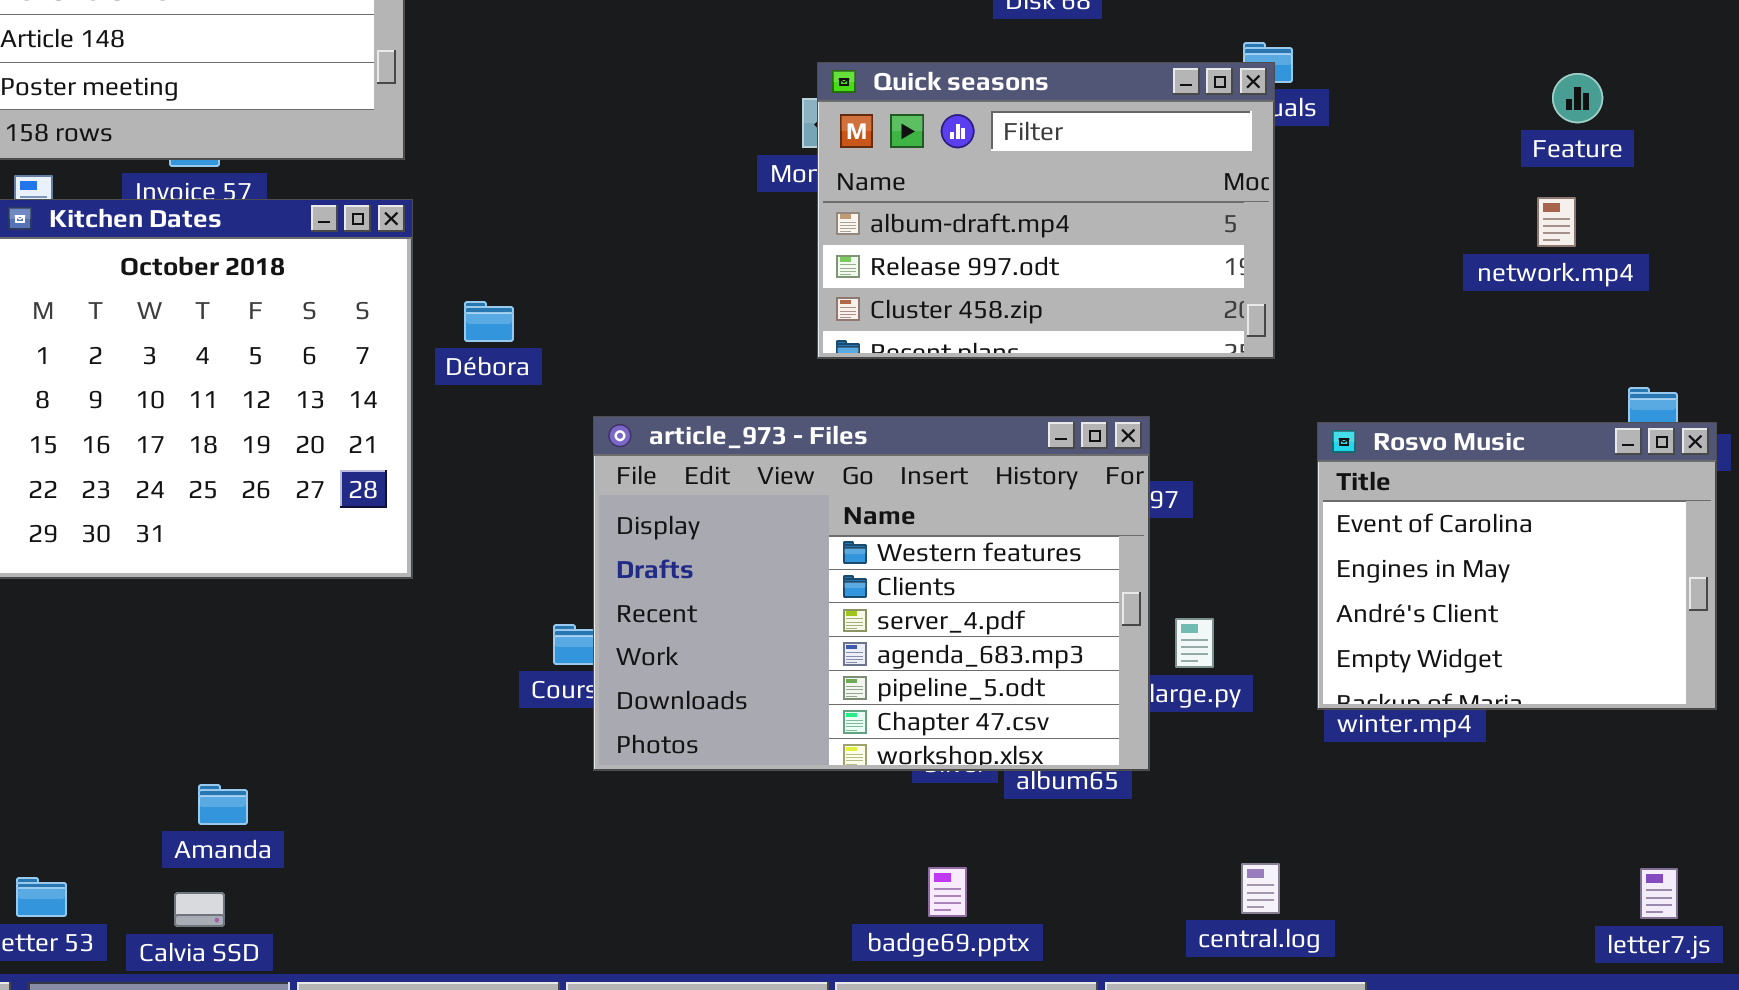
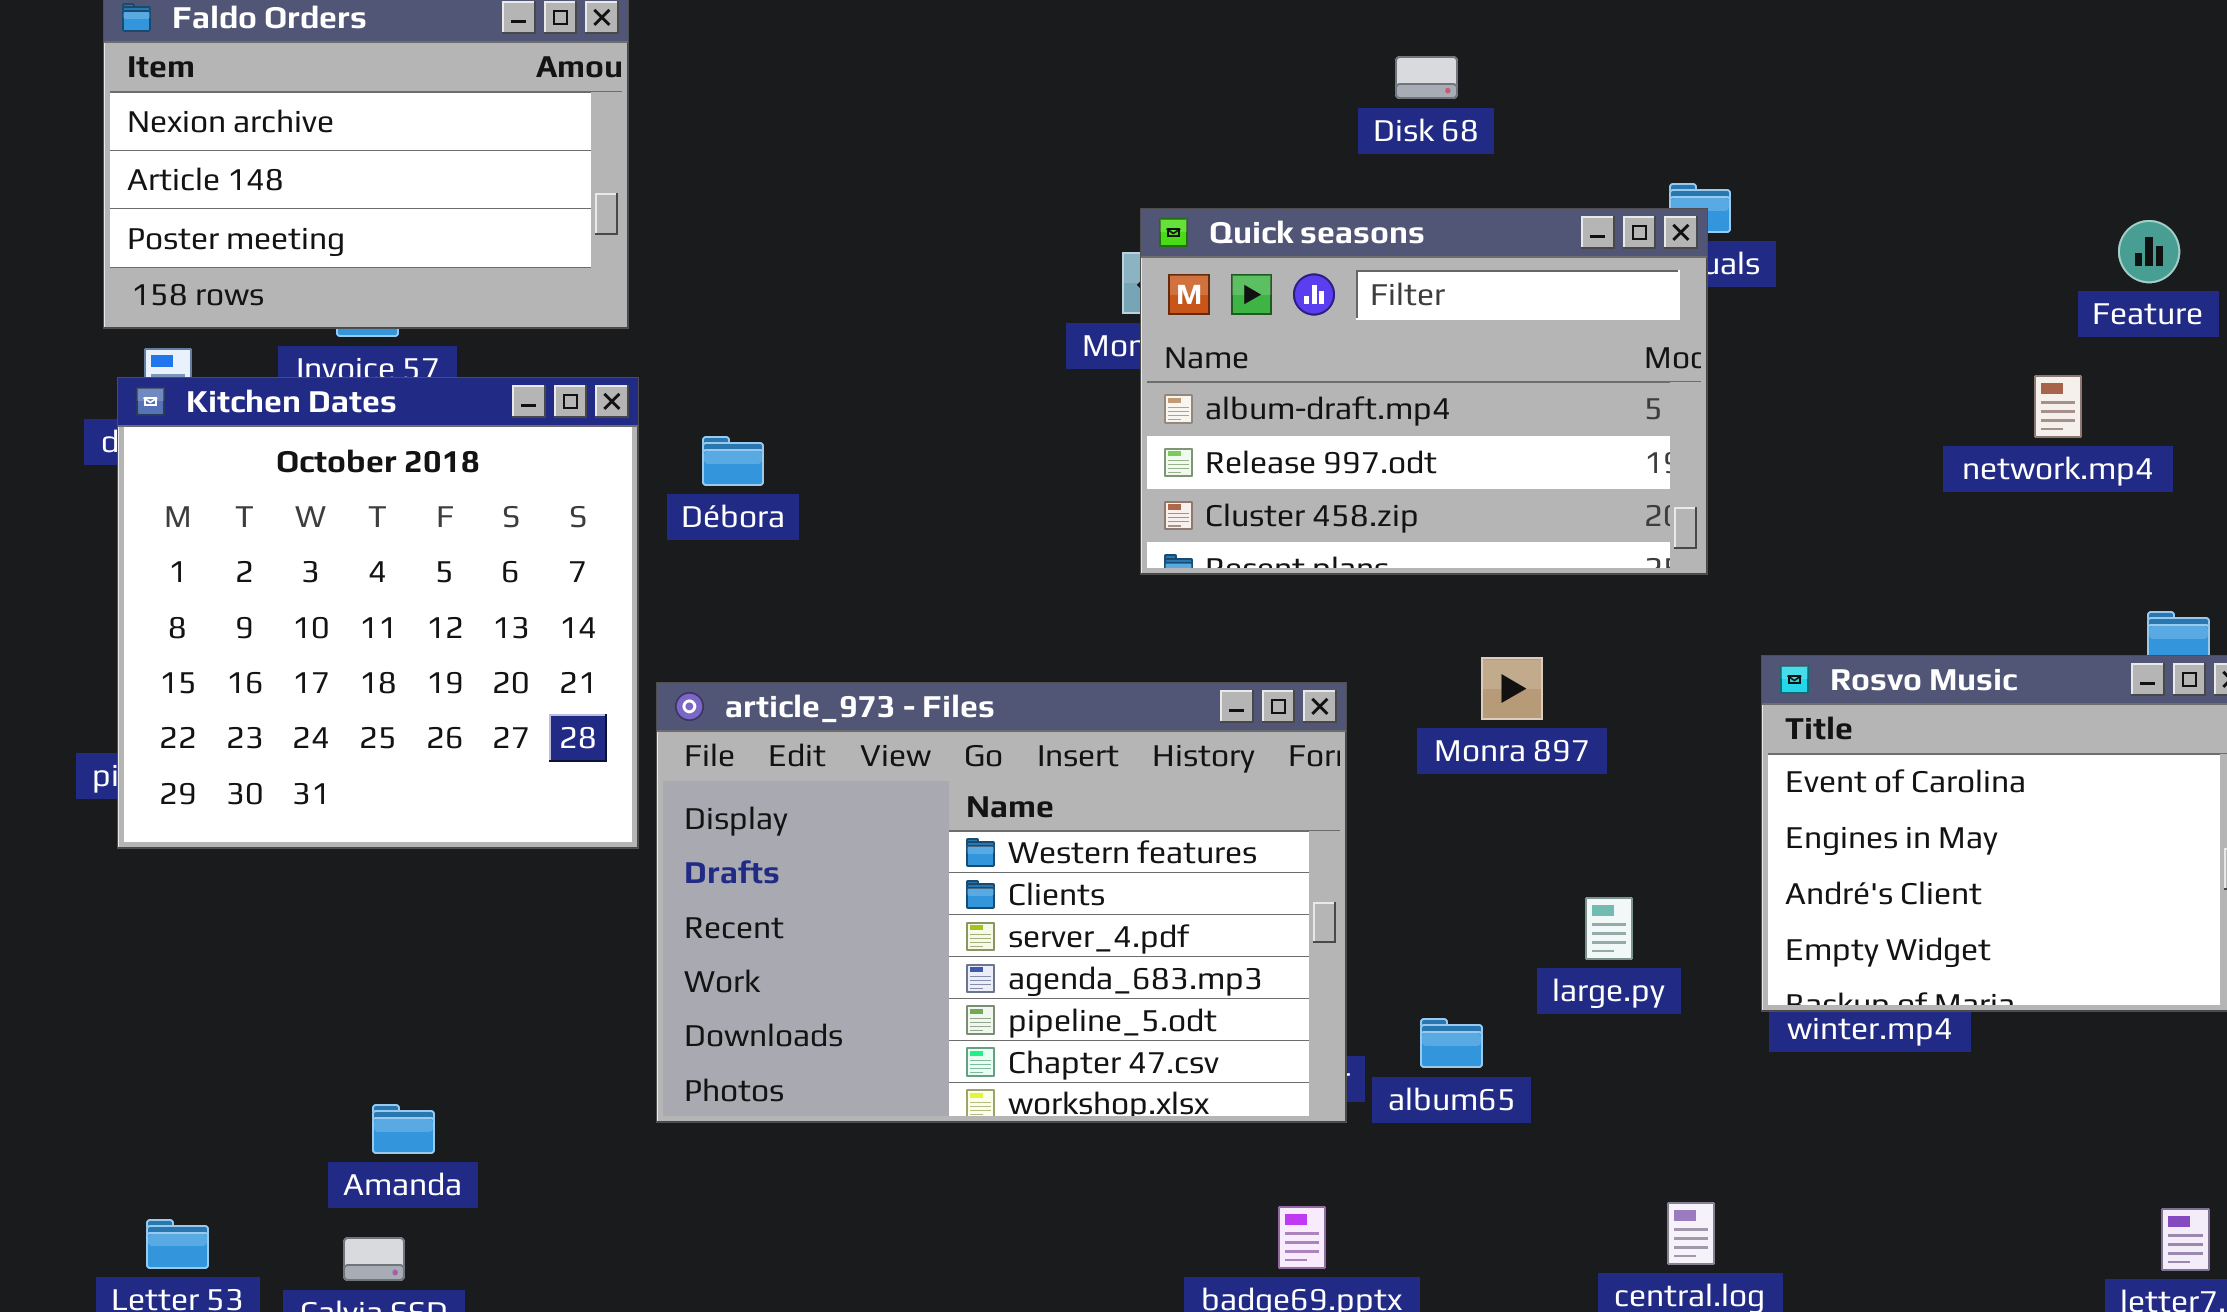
Feature: [1552,73,1603,123] -> [2118,220,2180,283], moved
Débora: [464,301,514,342] -> [702,436,764,486], moved
article_973 - Files: [593,416,1150,771] -> [656,682,1347,1123], moved

